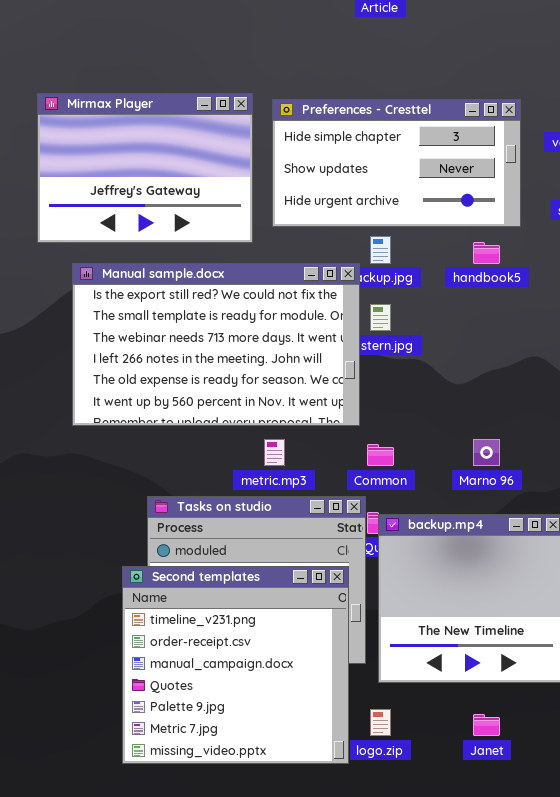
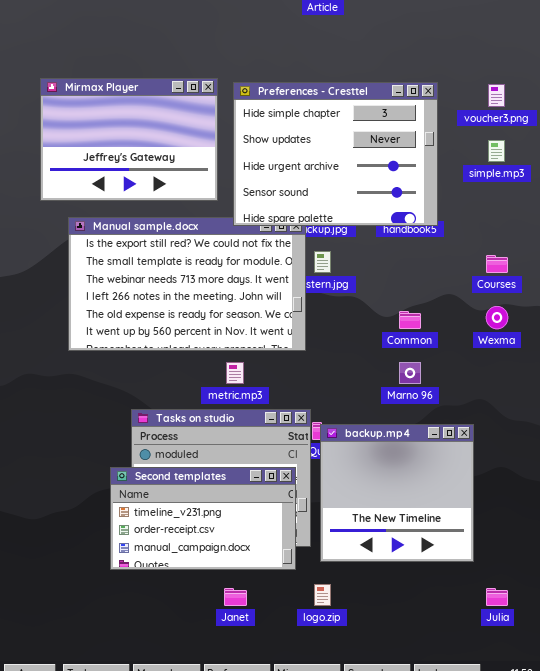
Preferences - Cresttel: [272,99,521,227] -> [233,82,438,226], resized
Common: [367,444,394,466] -> [399,311,421,329], moved
Second templates: [122,566,349,764] -> [110,467,296,570], resized
Janet: [473,714,500,736] -> [224,588,247,606], moved

